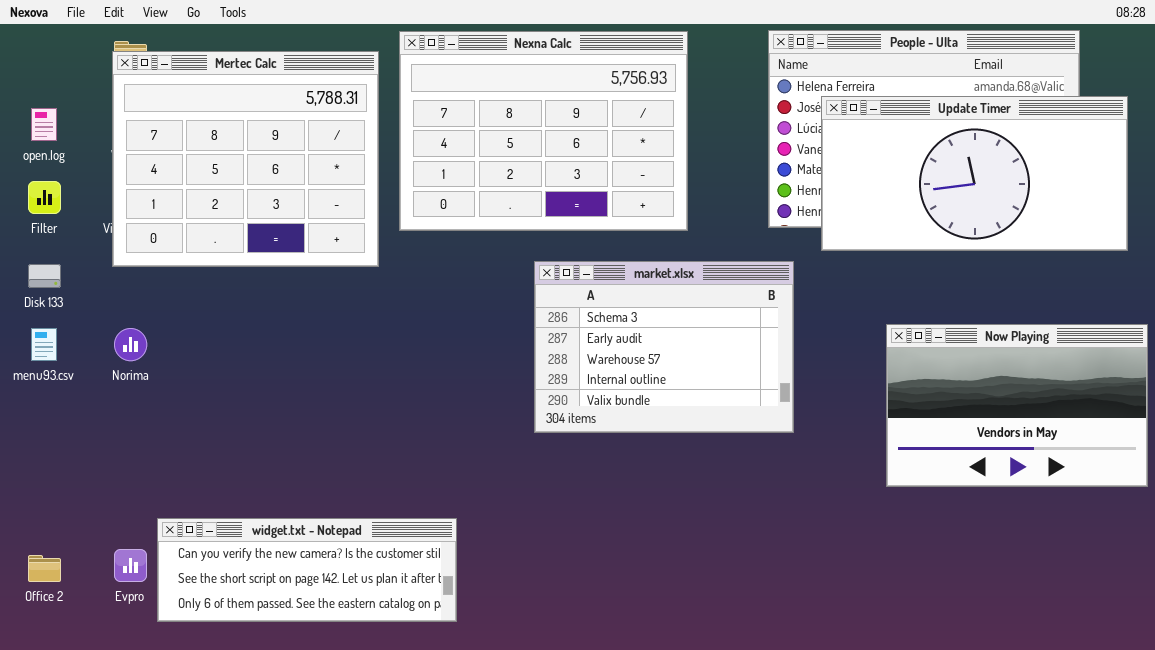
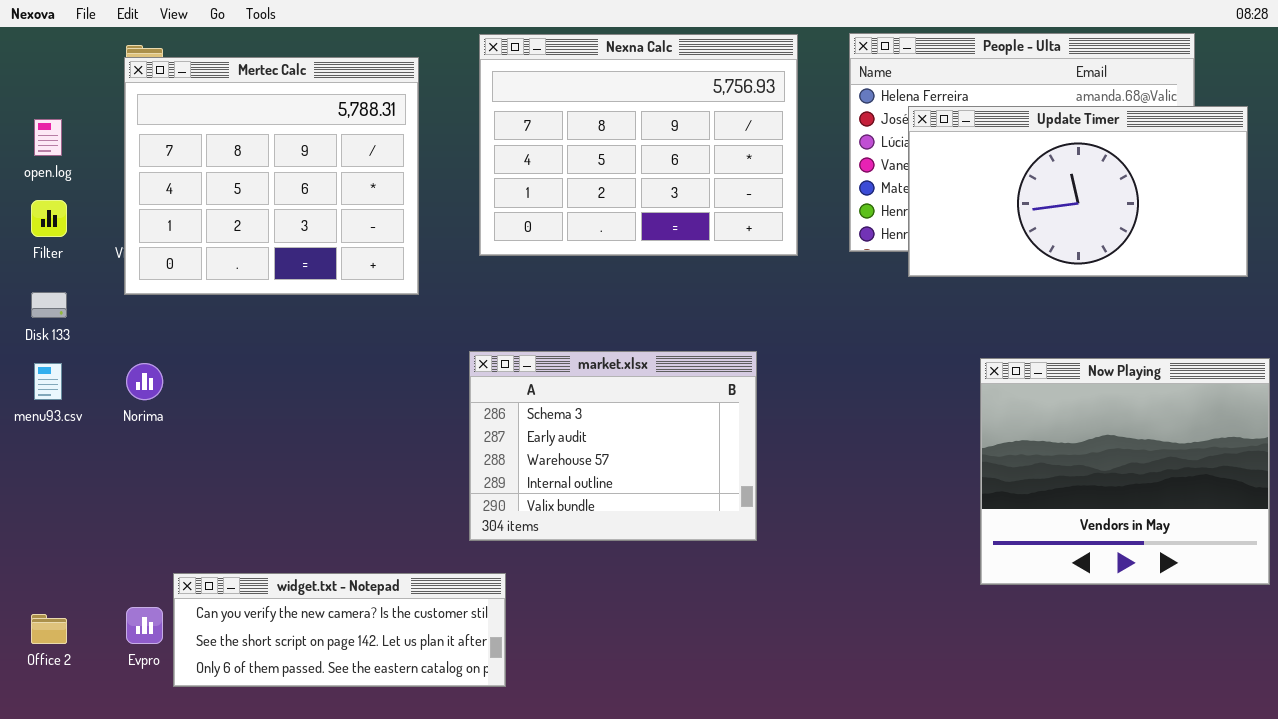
Nexna Calc: [399,31,688,231] -> [479,34,798,256], moved
market.xlsx: [534,261,794,433] -> [469,351,757,541], moved
Now Playing: [886,324,1148,487] -> [980,358,1270,585], resized

